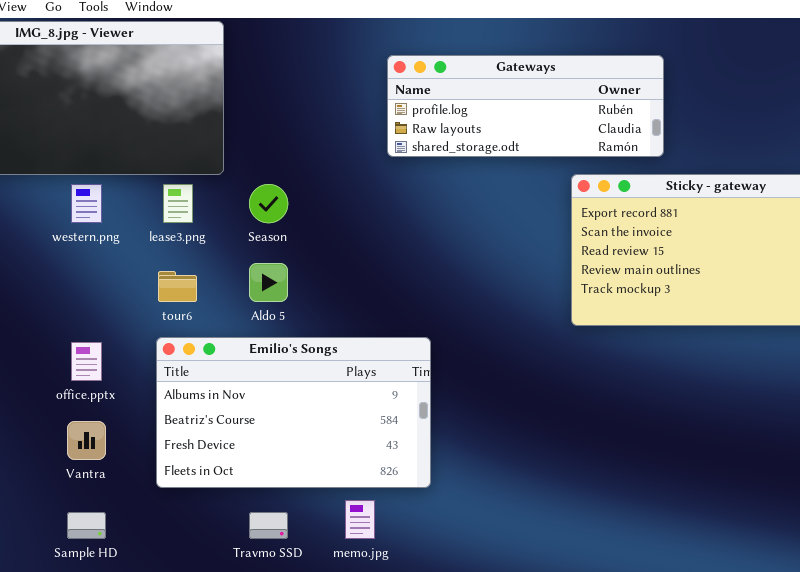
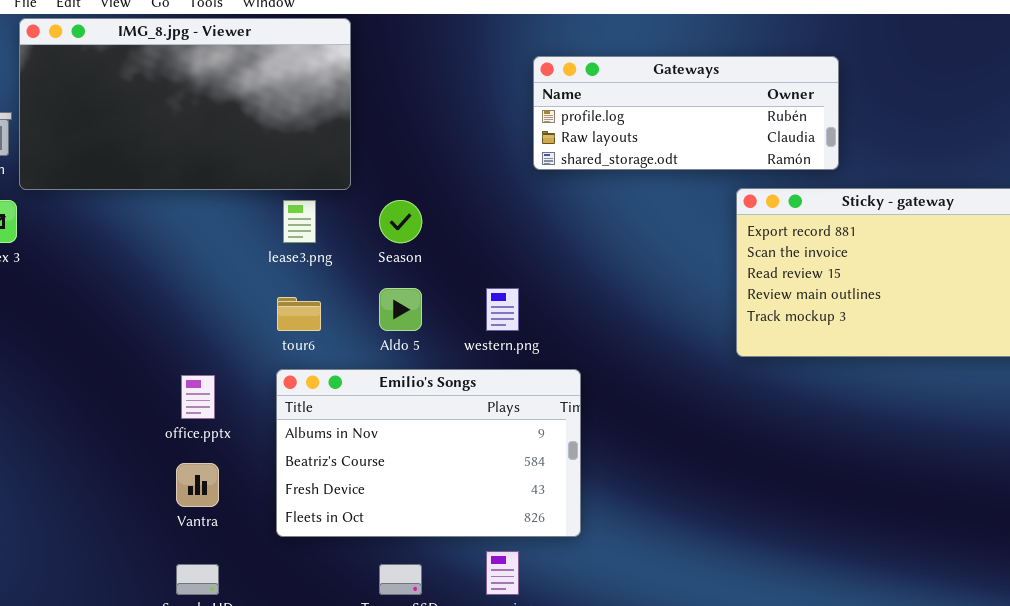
western.png: [71,184,102,223] -> [486,288,519,331], moved

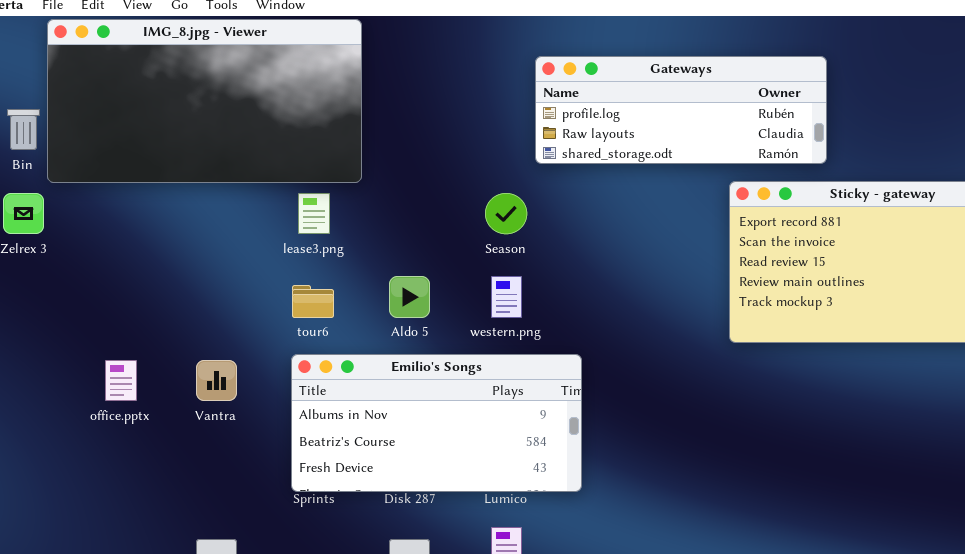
Season: [379,200,422,243] -> [485,193,527,234], moved
Emilio's Songs: [276,369,581,537] -> [291,354,582,492], resized
office.pptx: [181,375,215,419] -> [105,360,137,401], moved
Vantra: [176,463,219,507] -> [196,360,237,401], moved

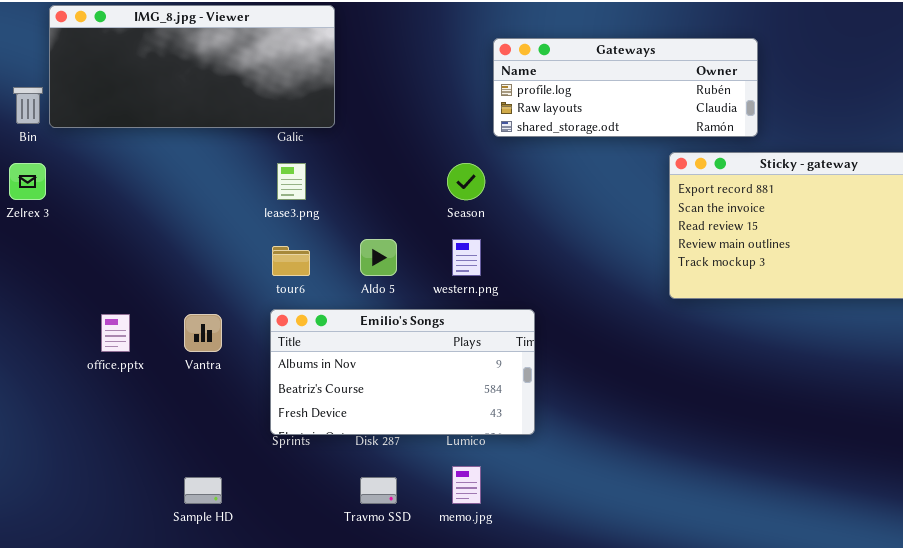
IMG_8.jpg - Viewer: [47,19,362,183] -> [49,5,335,128], resized

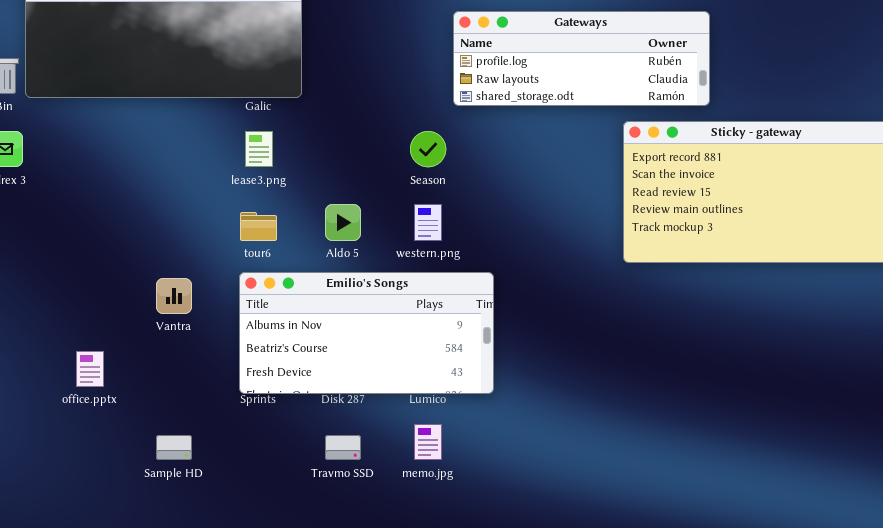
office.pptx: [101,314,130,352] -> [76,351,104,387], moved

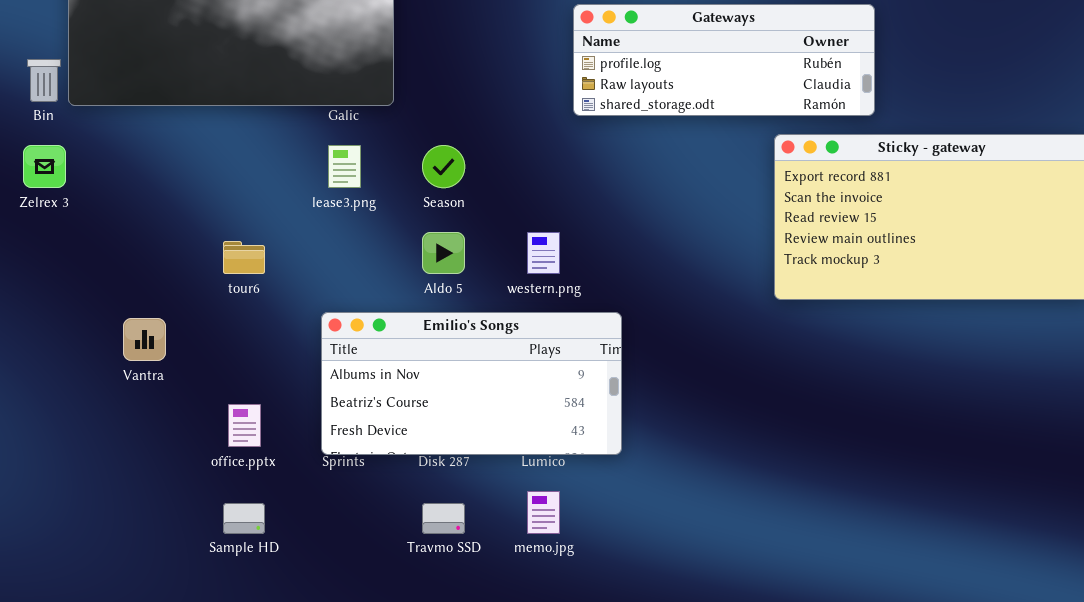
Season: [410,131,446,167] -> [422,145,465,188], moved
tour6: [240,212,277,241] -> [223,241,265,274], moved
Vantra: [156,278,192,314] -> [123,318,166,361], moved
office.pptx: [76,351,104,387] -> [228,404,261,447], moved

